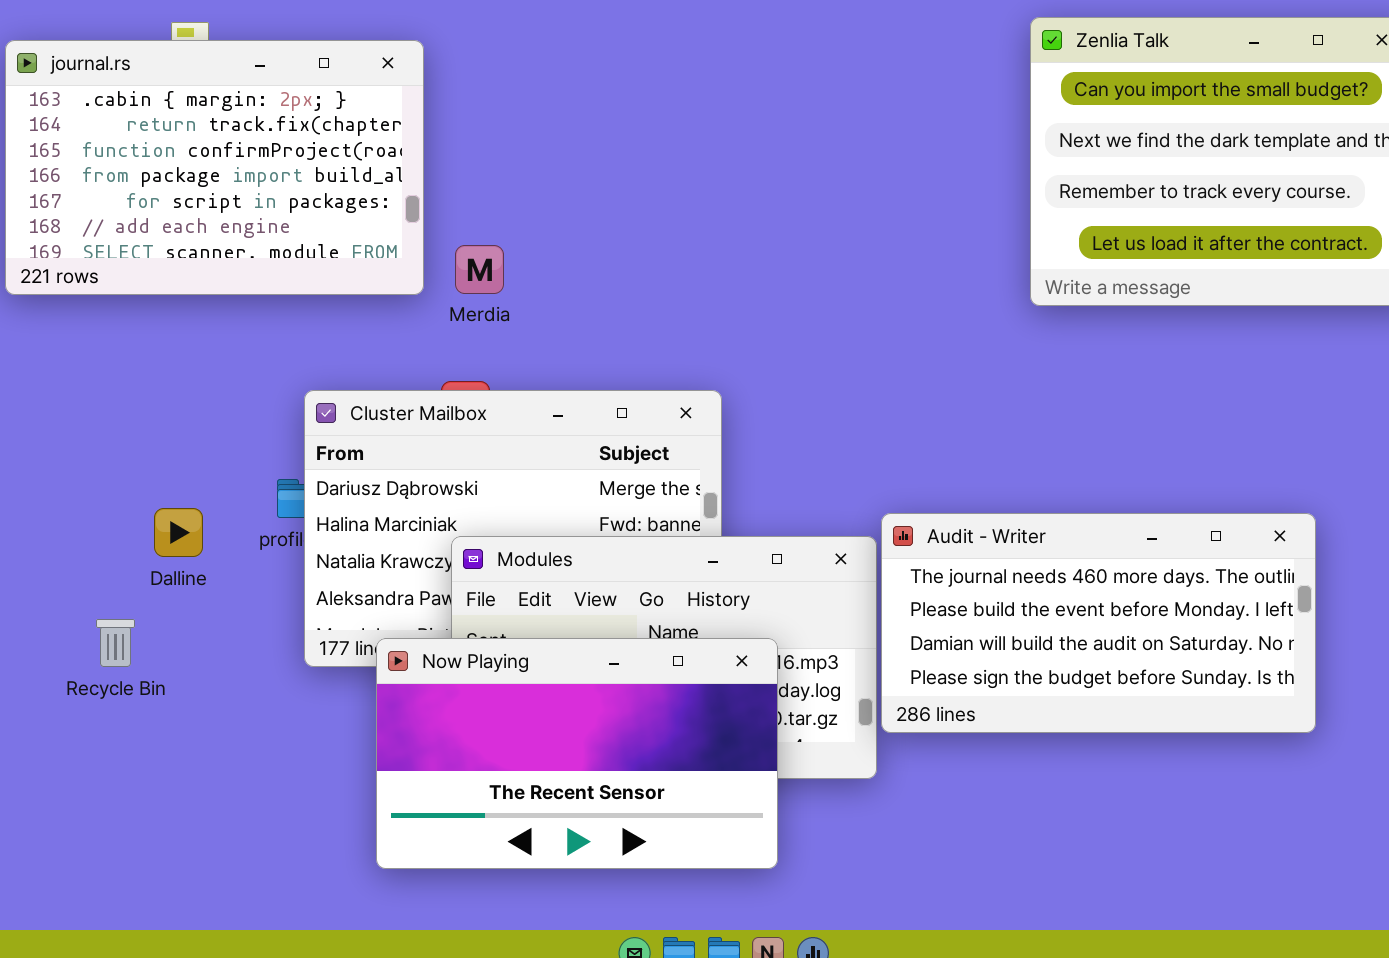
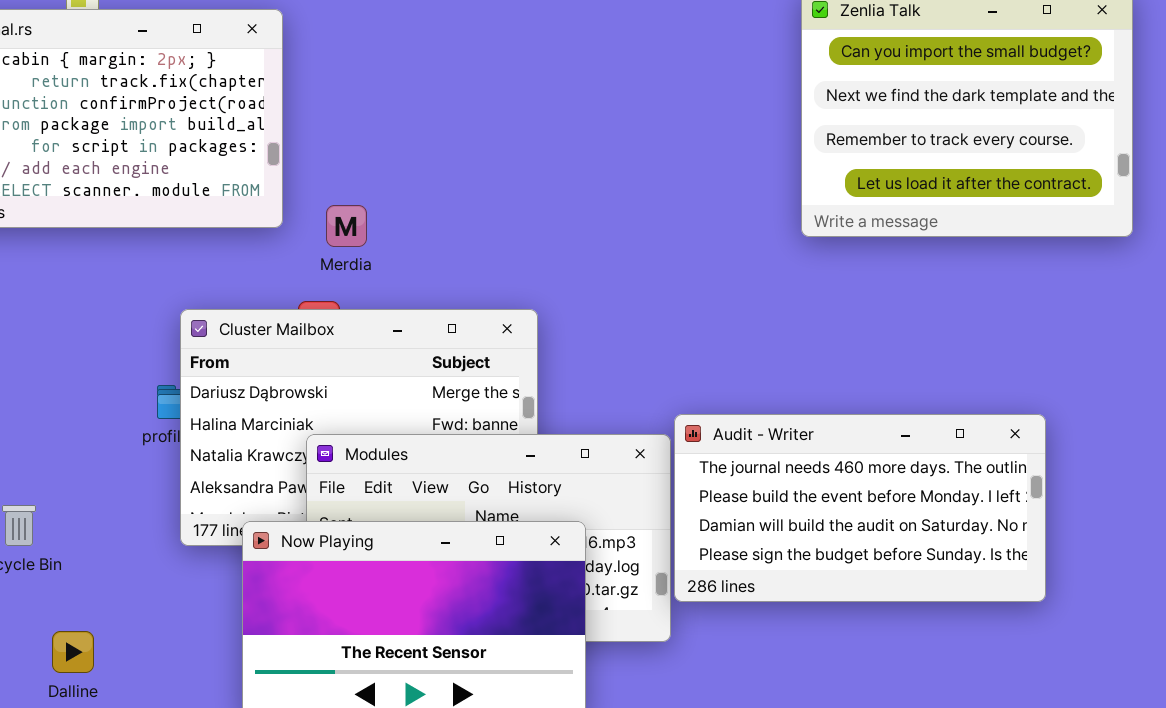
Merdia: [455,245,504,294] -> [326,205,367,247], moved
Dalline: [154,508,203,557] -> [52,631,94,673], moved

